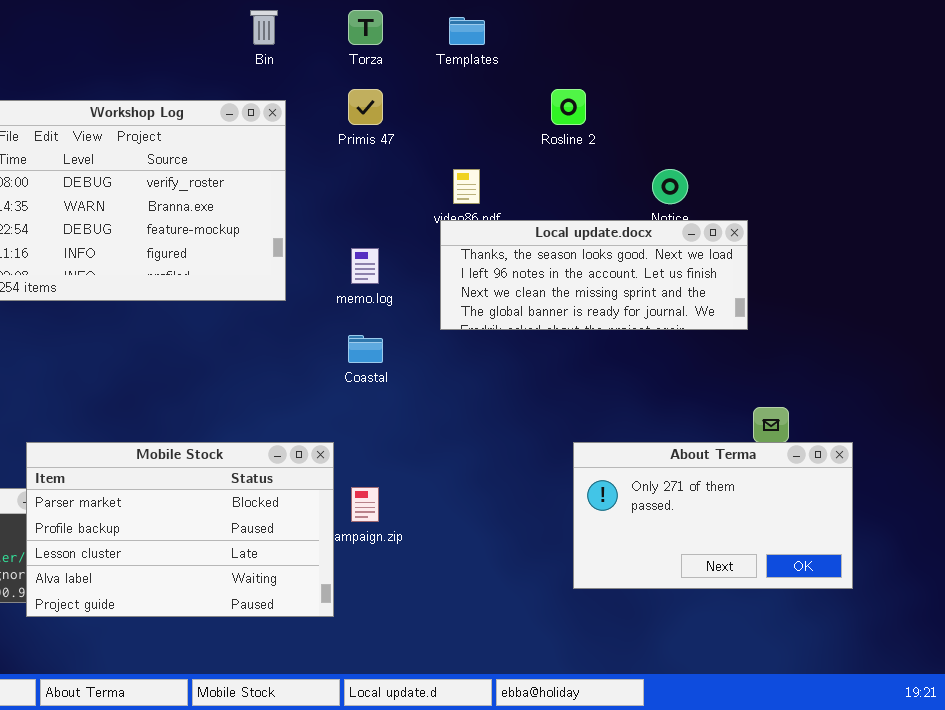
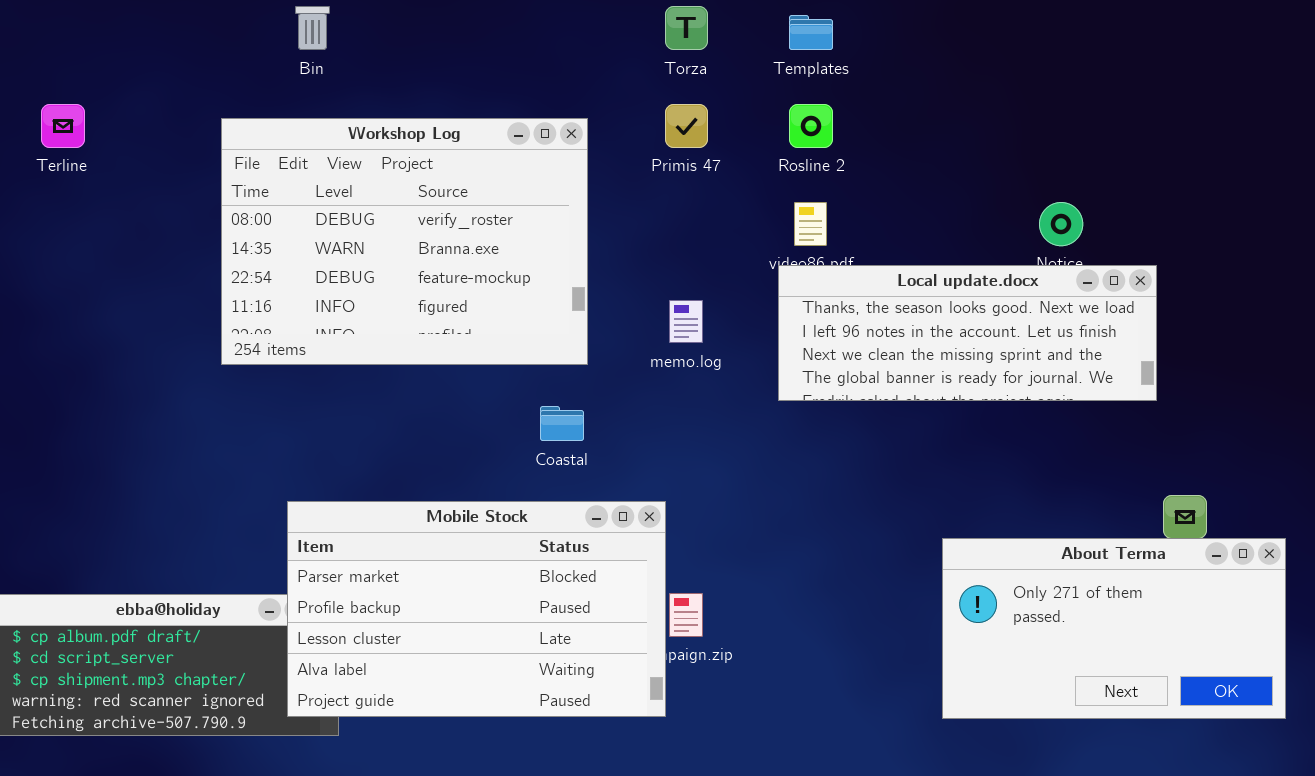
Bin: [250,10,278,45] -> [295,6,330,50], moved
Rosline 2: [551,89,586,125] -> [789,104,833,148], moved
Coastal: [348,335,383,363] -> [540,406,584,441], moved
Mobile Stock: [26,442,334,617] -> [287,501,666,717], moved

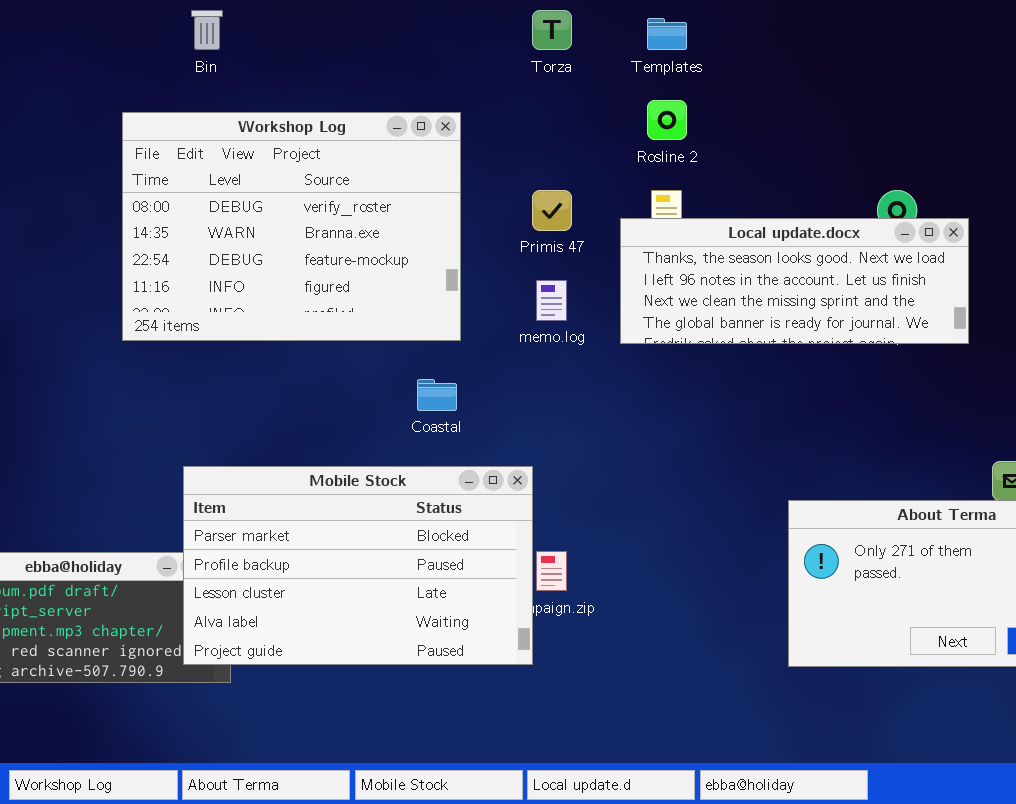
Primis 47: [665,104,708,148] -> [532,190,572,231], moved
Local update.docx: [778,265,1157,401] -> [620,218,969,344], moved

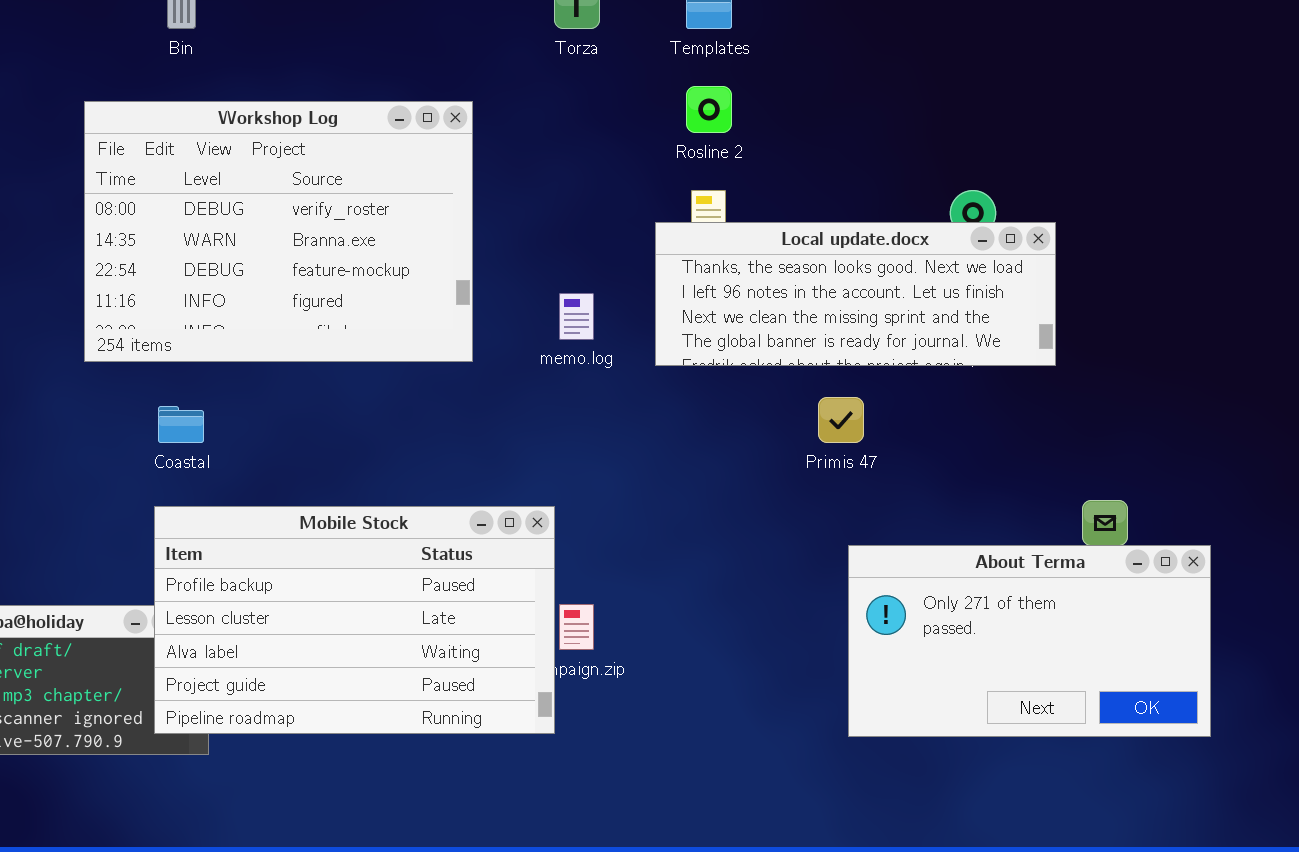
Primis 47: [532,190,572,231] -> [818,397,864,443], moved
Coastal: [417,379,457,411] -> [158,406,204,443], moved
Mobile Stock: [183,466,533,665] -> [154,506,555,734], scrolled down 1 row

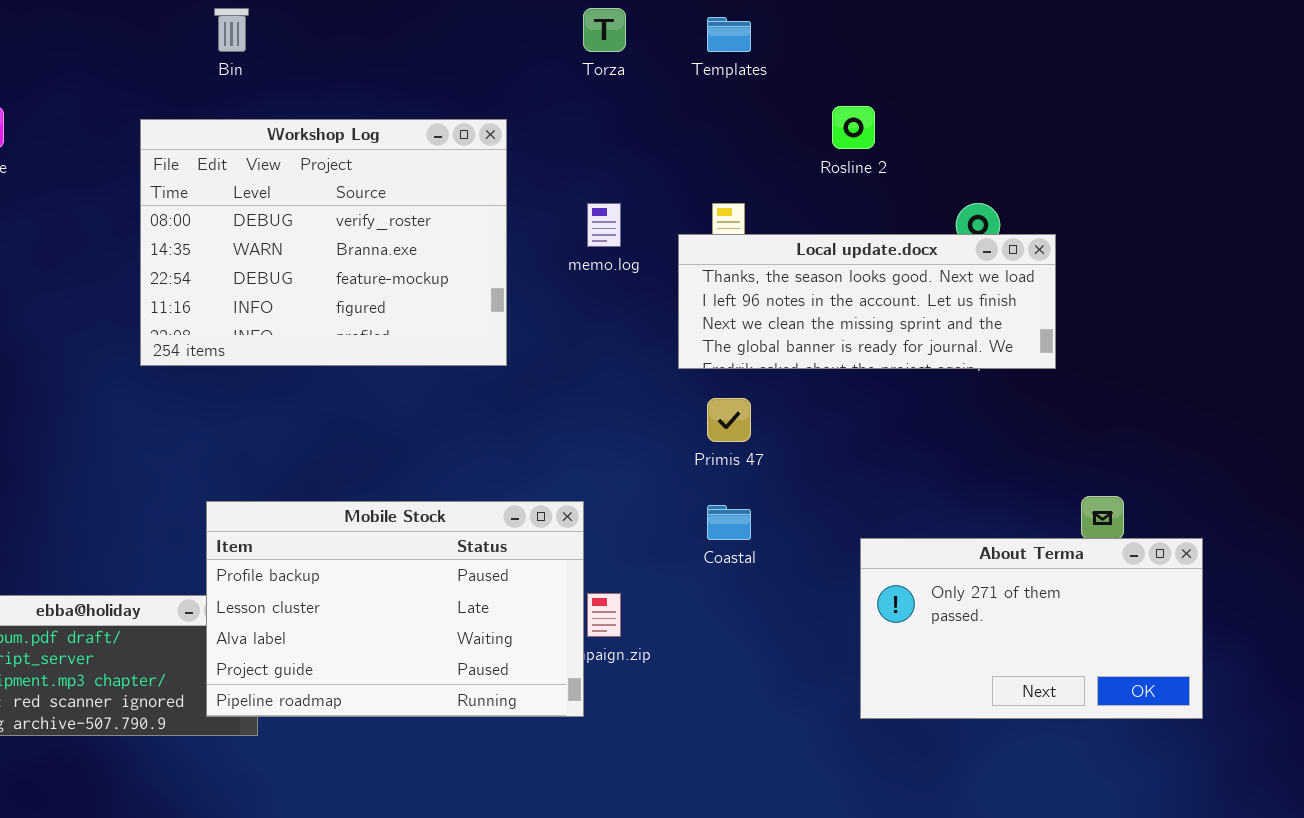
Rosline 2: [686,86,732,133] -> [832,106,875,149], moved
memo.log: [559,293,594,340] -> [587,203,621,247], moved
Primis 47: [818,397,864,443] -> [707,398,751,442], moved
Coastal: [158,406,204,443] -> [707,505,751,540], moved

